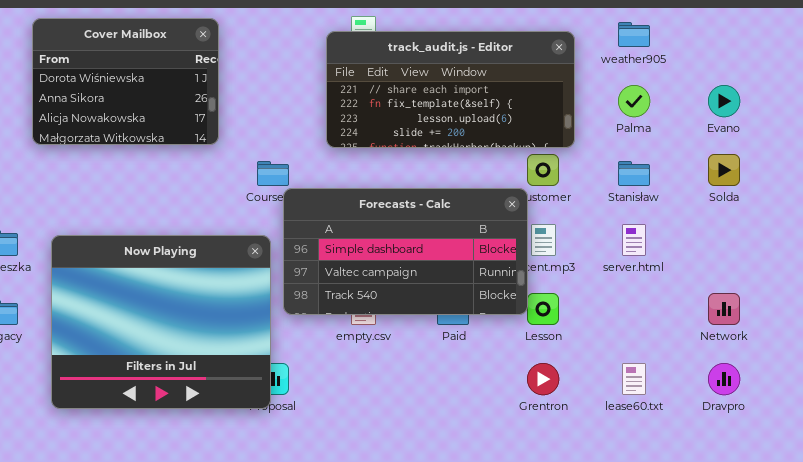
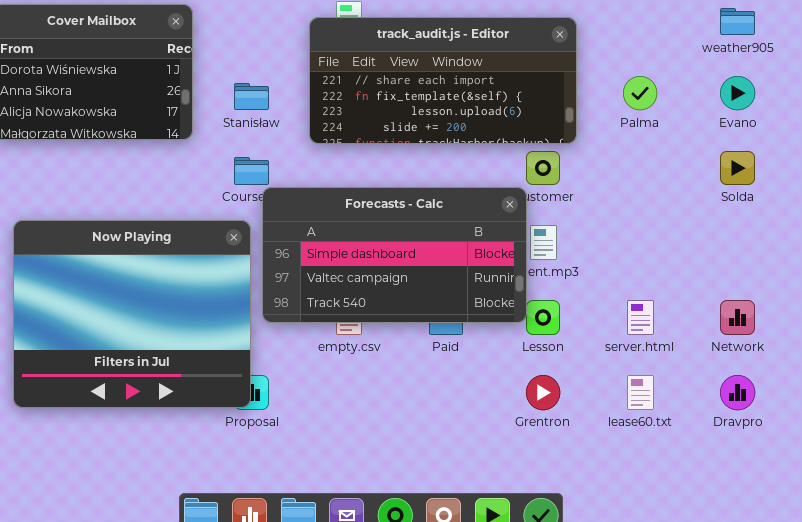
weather905: [618,22,650,47] -> [720,8,755,35], moved
Stanisław: [618,161,650,186] -> [234,83,269,110], moved
server.html: [622,224,646,256] -> [627,300,654,335], moved
Now Playing: [51,235,271,409] -> [13,220,251,408], moved

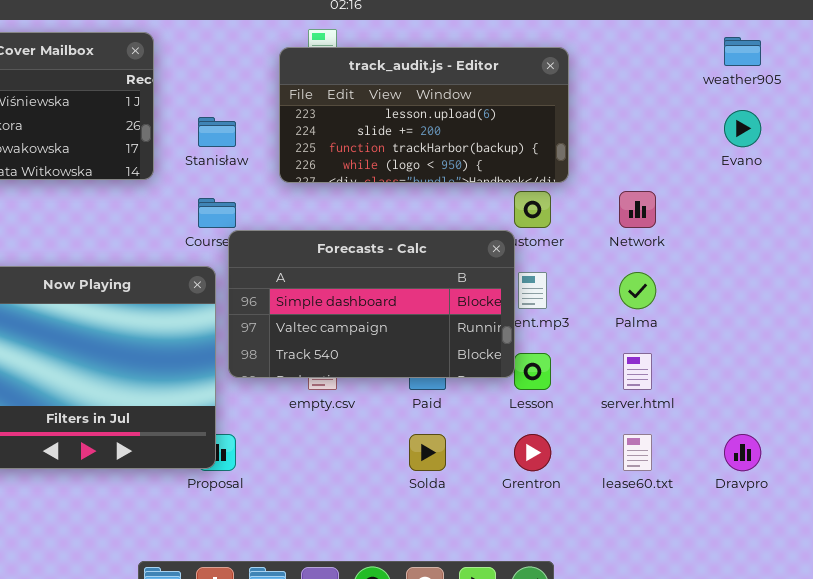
track_audit.js - Editor: [309,17,577,144] -> [279,47,569,183], scrolled down 2 rows
Palma: [623,76,657,110] -> [619,272,656,309], moved
Solda: [720,151,755,185] -> [409,434,446,471], moved
Network: [720,300,755,335] -> [619,191,656,228], moved

